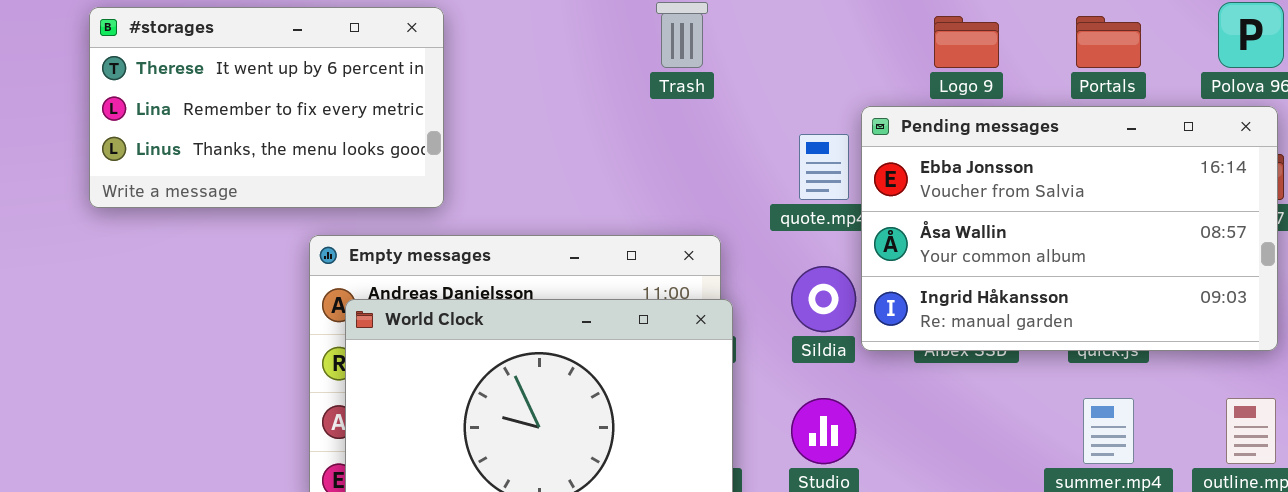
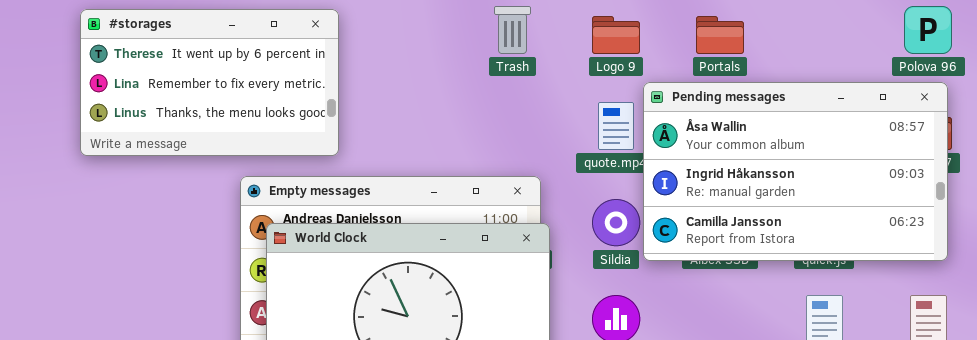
Logo 9: [934,16,999,68] -> [592,16,640,54], moved
Portals: [1076,16,1141,68] -> [696,16,744,54], moved
Pending messages: [861,106,1278,351] -> [643,82,948,261], scrolled down 1 row

